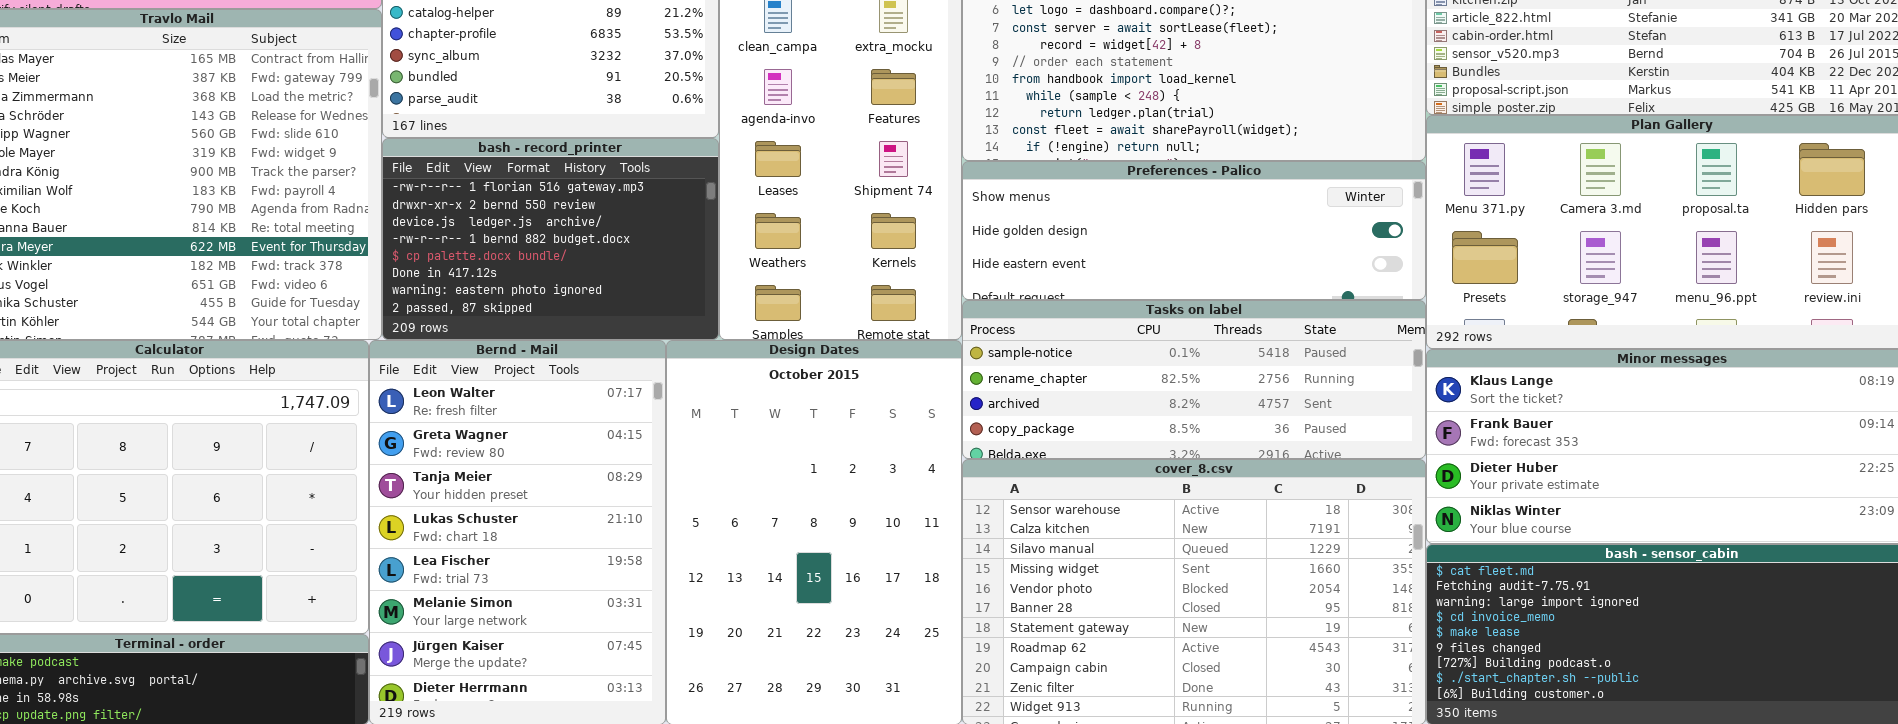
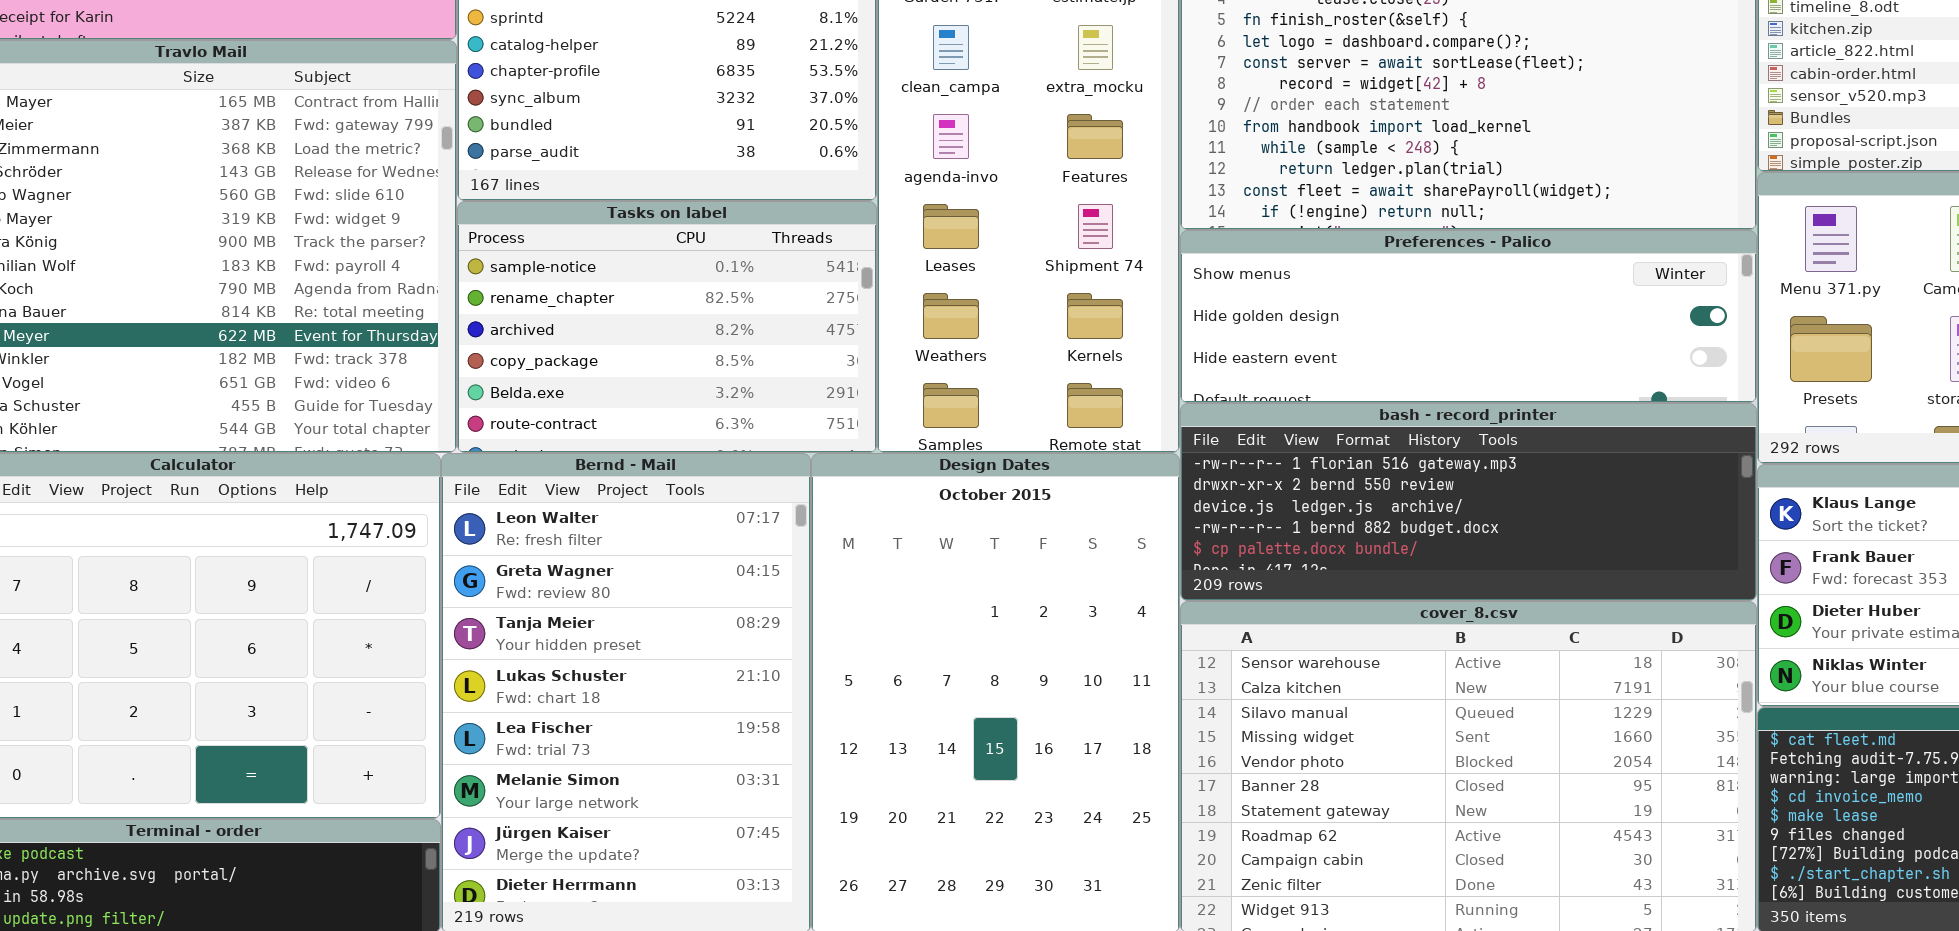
bash - record_printer: [382,138,719,340] -> [1180,403,1757,601], moved, resized
Tasks on label: [962,300,1426,459] -> [457,201,877,453], moved, resized

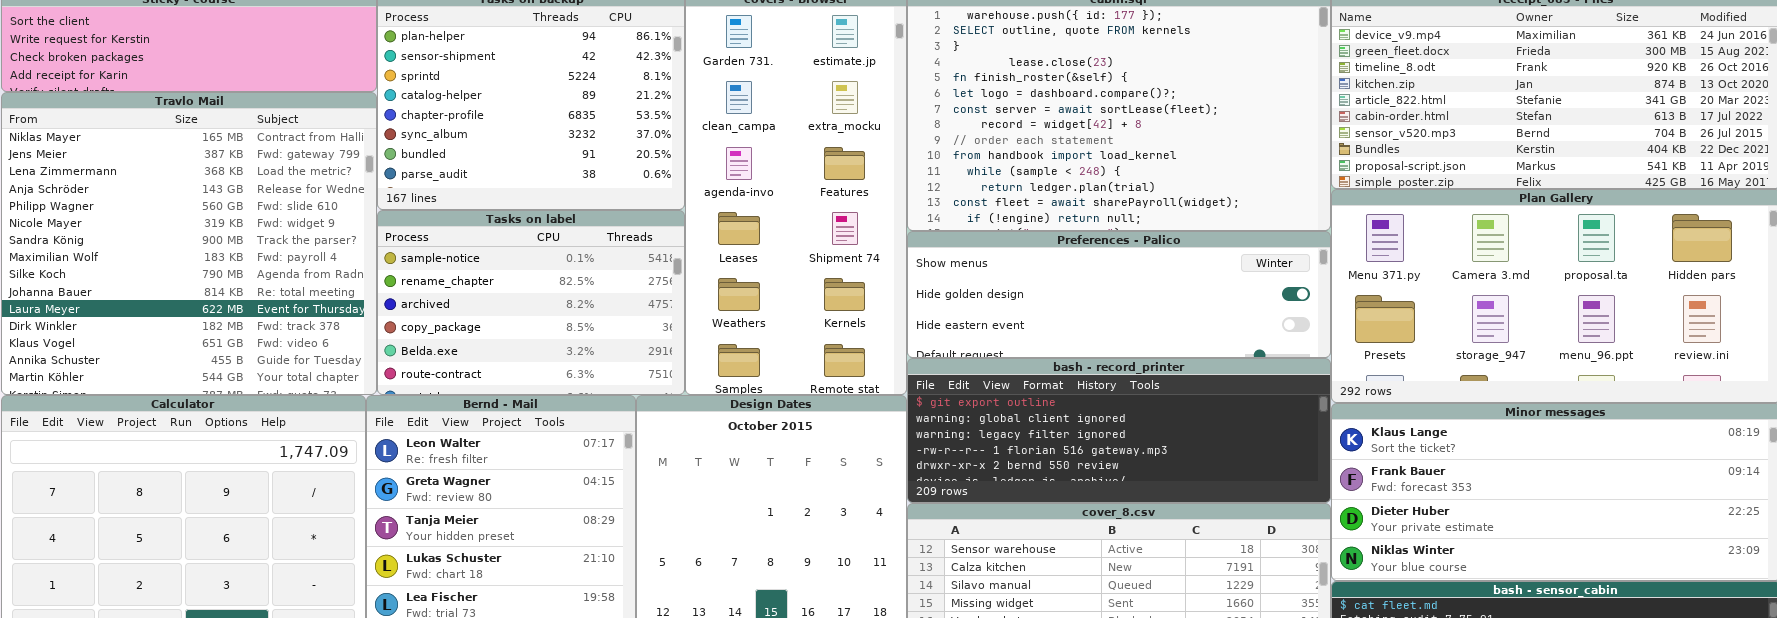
bash - record_printer: [1180,403,1757,601] -> [907,358,1331,503], scrolled up 3 rows

